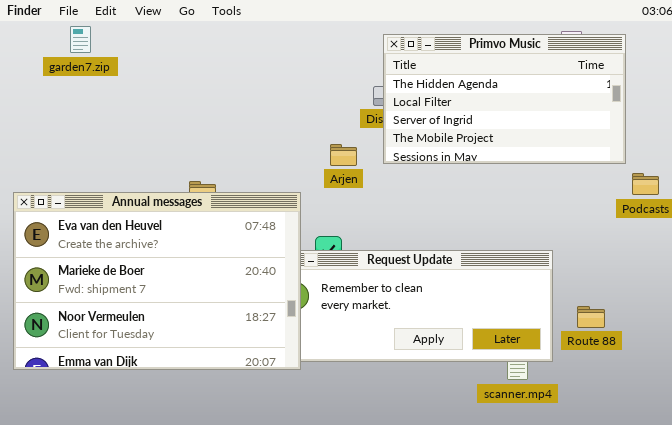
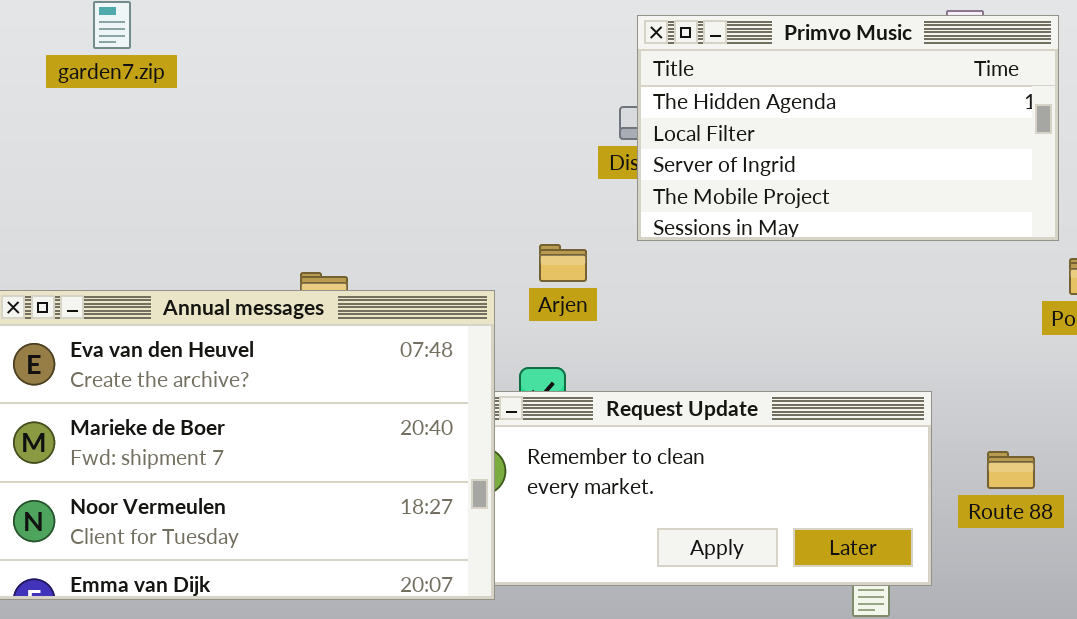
Arjen: [330,144,357,166] -> [539,244,587,282], moved
Route 88: [577,306,605,328] -> [987,451,1035,489], moved

